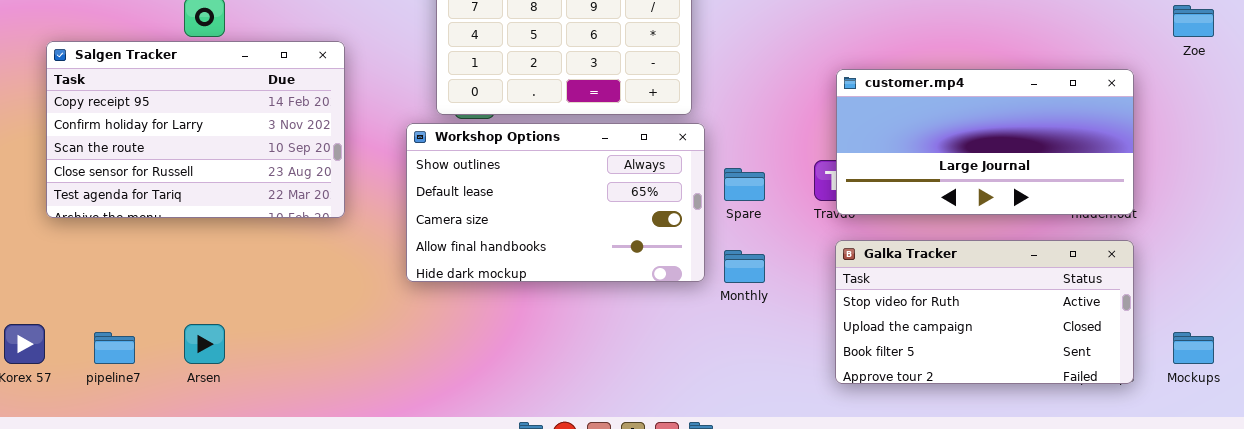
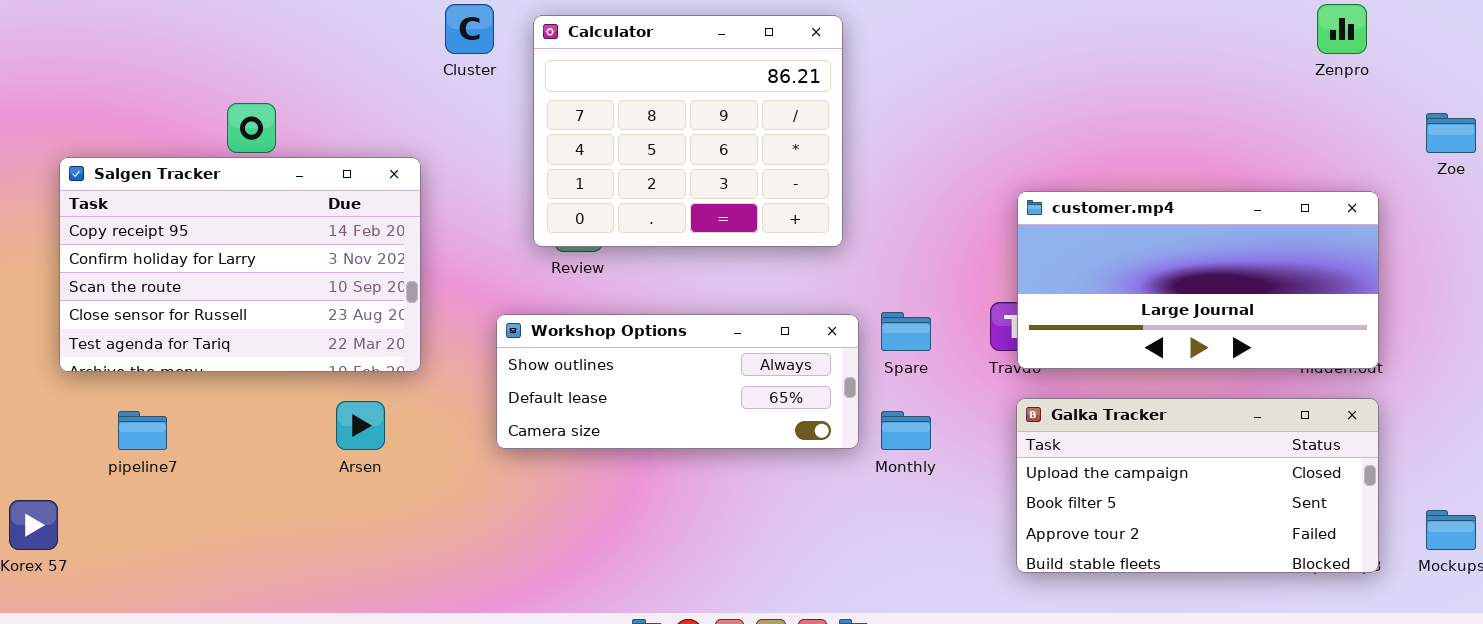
Workshop Options: [406,123,705,282] -> [496,314,859,449], resized
Galka Tracker: [835,240,1134,384] -> [1016,398,1379,573], scrolled down 1 row
Arsen: [184,324,225,364] -> [336,401,385,450], moved
pipeline7: [94,332,135,364] -> [118,411,167,450], moved

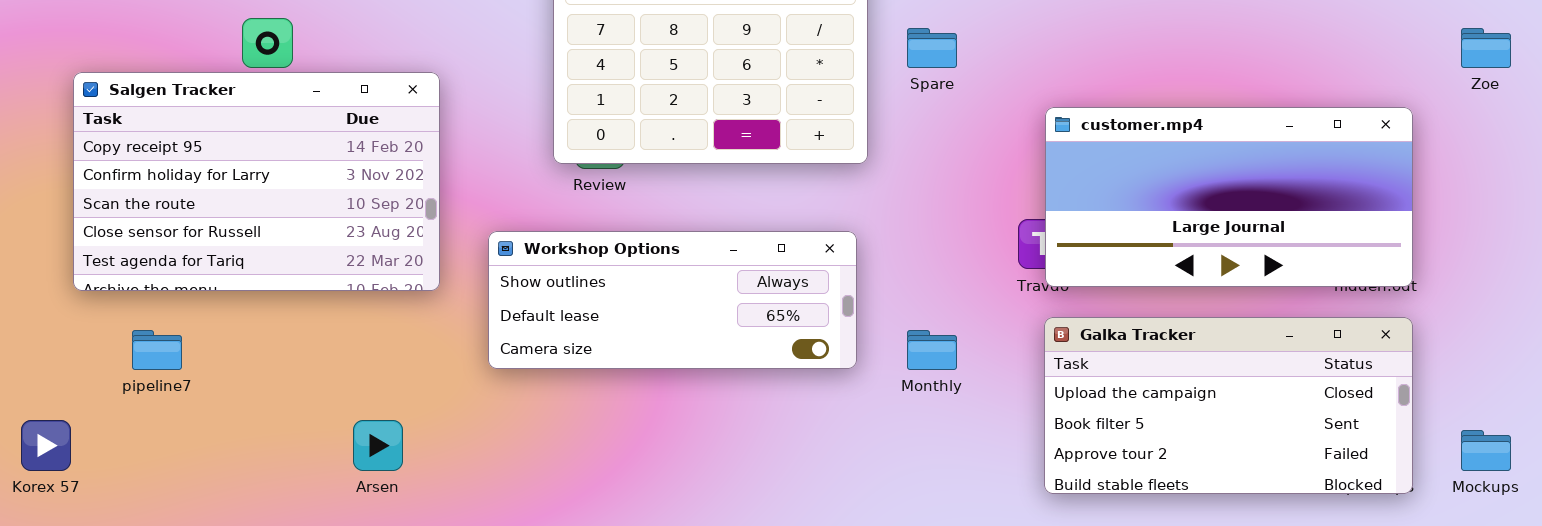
Spare: [881,312,931,351] -> [907,28,957,68], moved
Workshop Options: [496,314,859,449] -> [488,231,857,369], moved
Arsen: [336,401,385,450] -> [353,420,403,471], moved

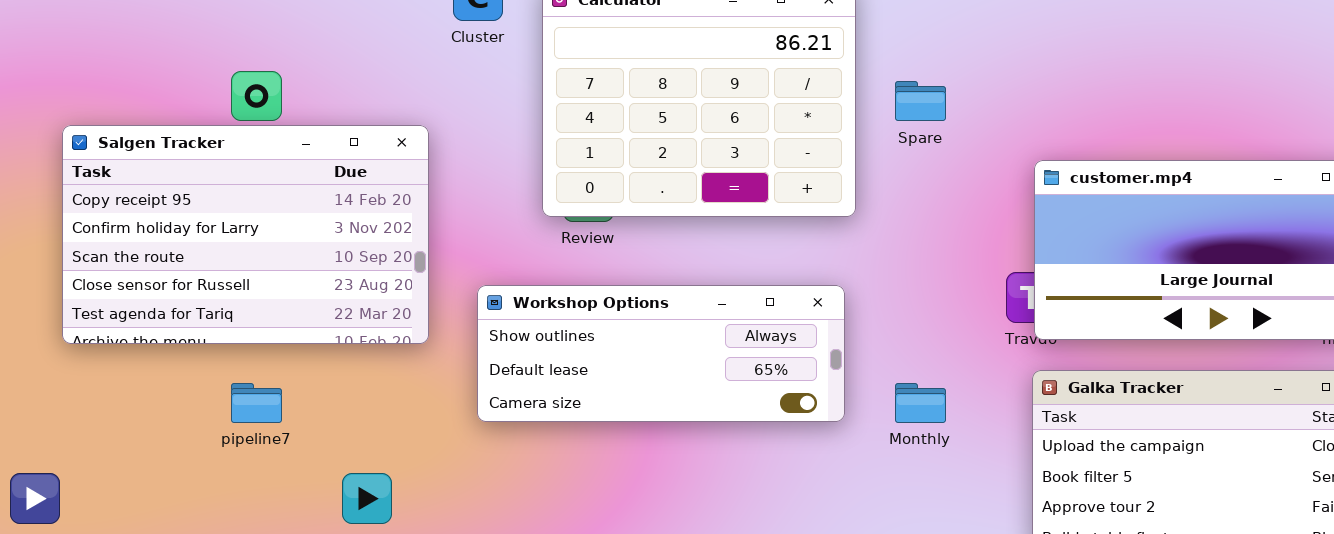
pipeline7: [132,330,182,370] -> [231,383,282,423], moved

